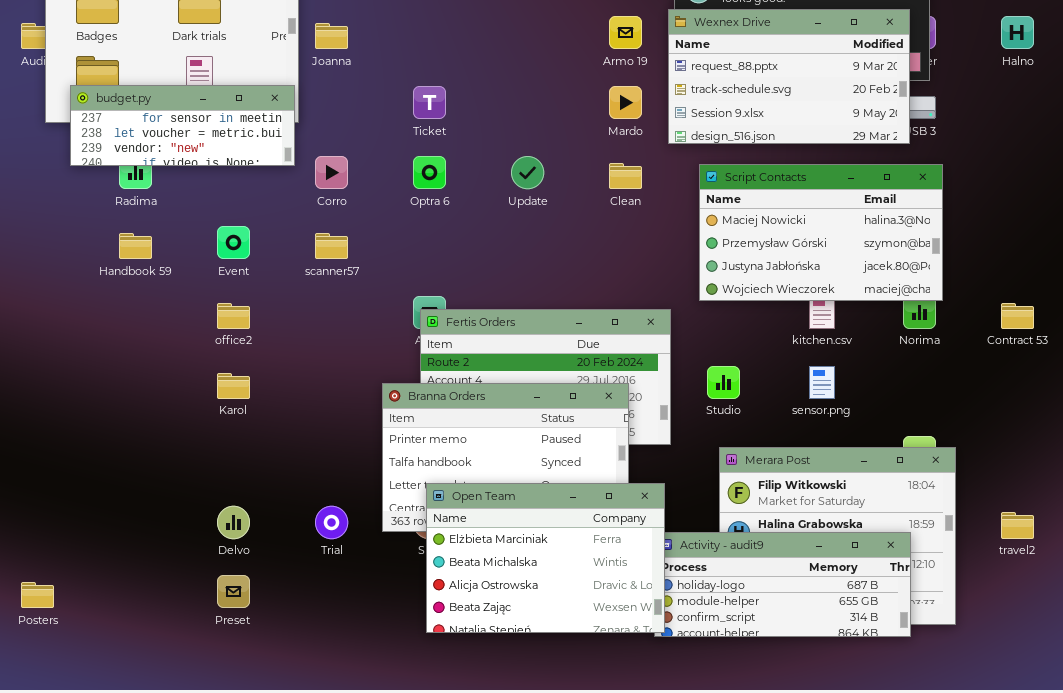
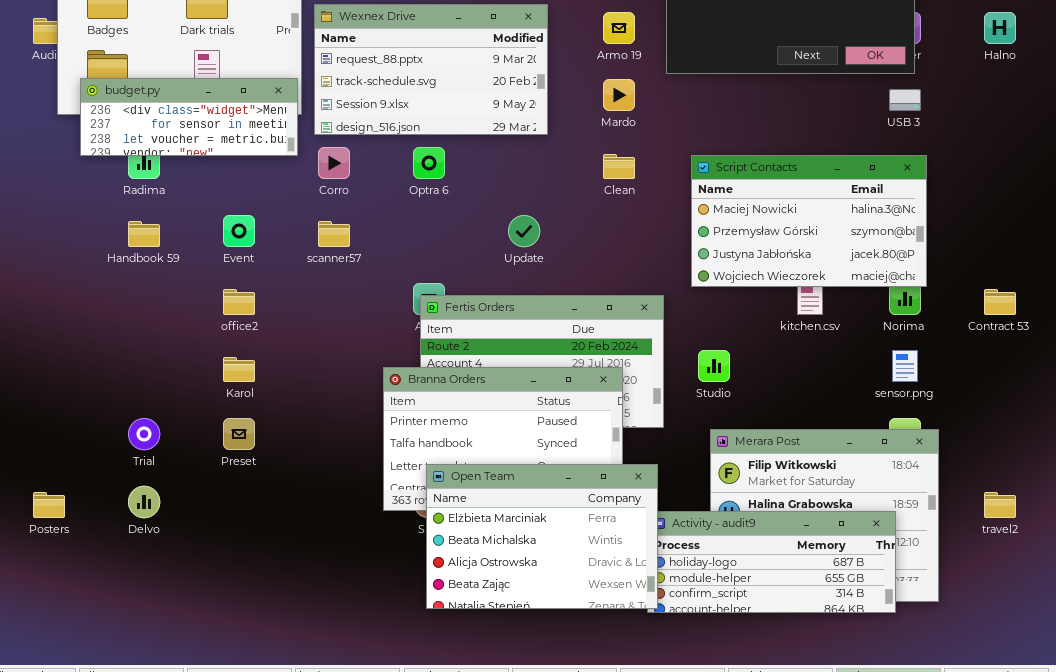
Wexnex Drive: [668,9,910,144] -> [314,4,548,135], moved
budget.py: [70,85,295,166] -> [80,78,298,156], scrolled up 1 row
Update: [511,156,544,189] -> [508,215,540,247], moved
sensor.png: [809,366,835,399] -> [892,350,918,382], moved
Delvo: [217,506,250,539] -> [128,486,160,518], moved
Trial: [315,506,348,539] -> [128,418,160,450], moved
Preset: [217,575,250,608] -> [223,418,255,450], moved
Posters: [21,582,54,608] -> [33,492,65,518], moved

